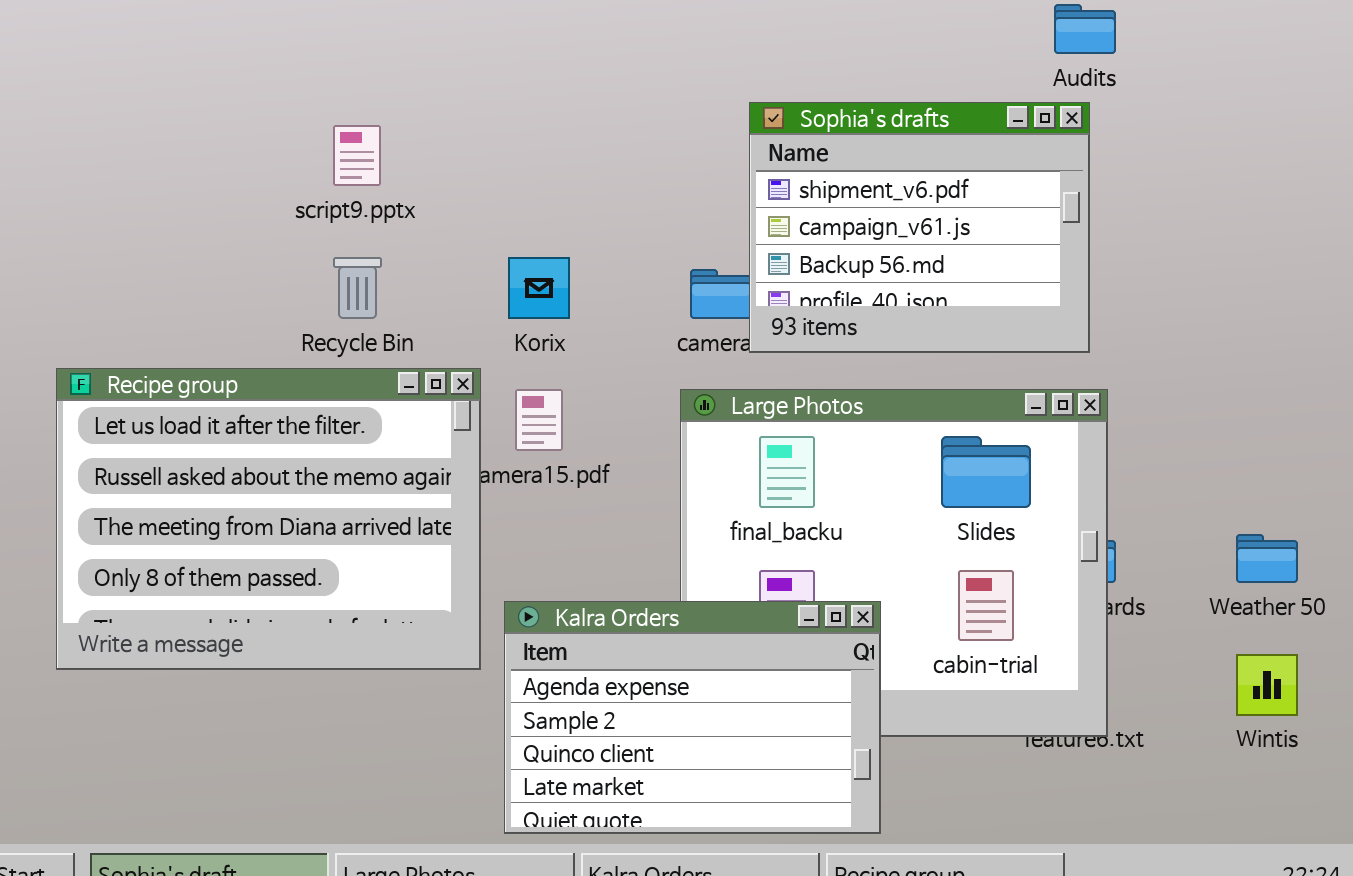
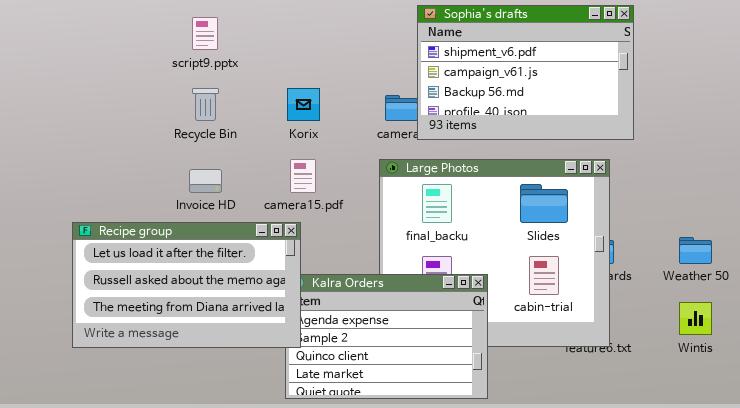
Sophia's drafts: [749,102,1090,353] -> [417,5,634,140], resized
Recipe group: [56,368,481,670] -> [72,222,301,348], moved, resized

